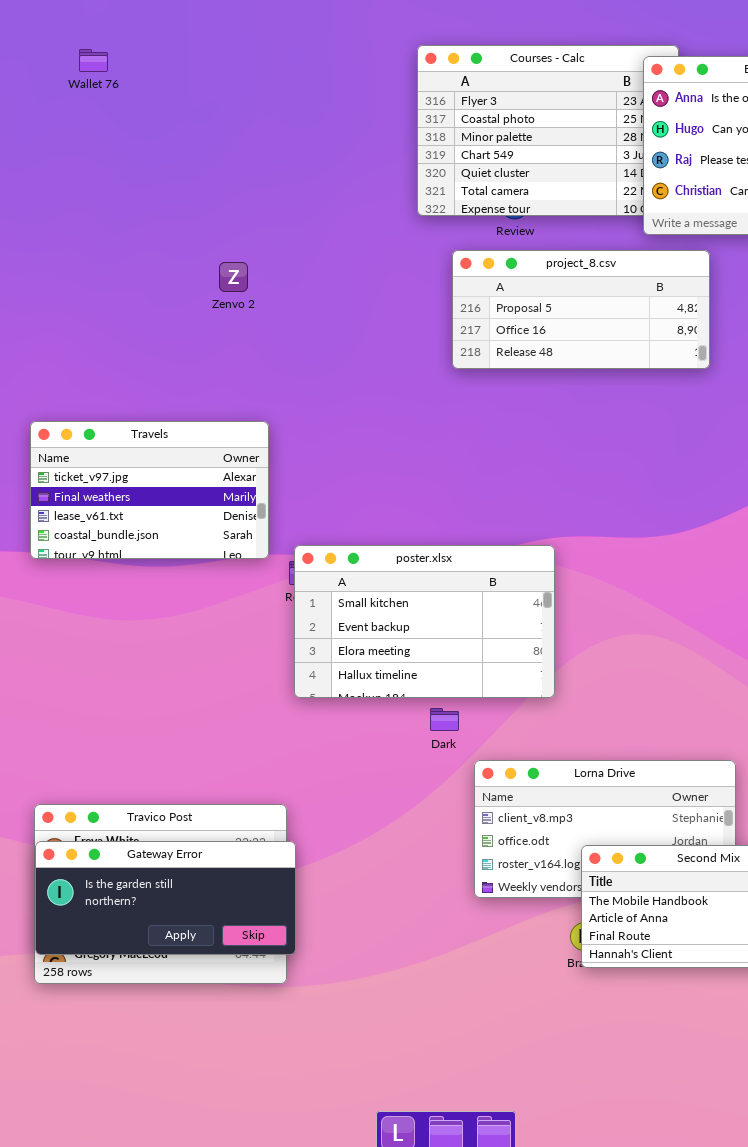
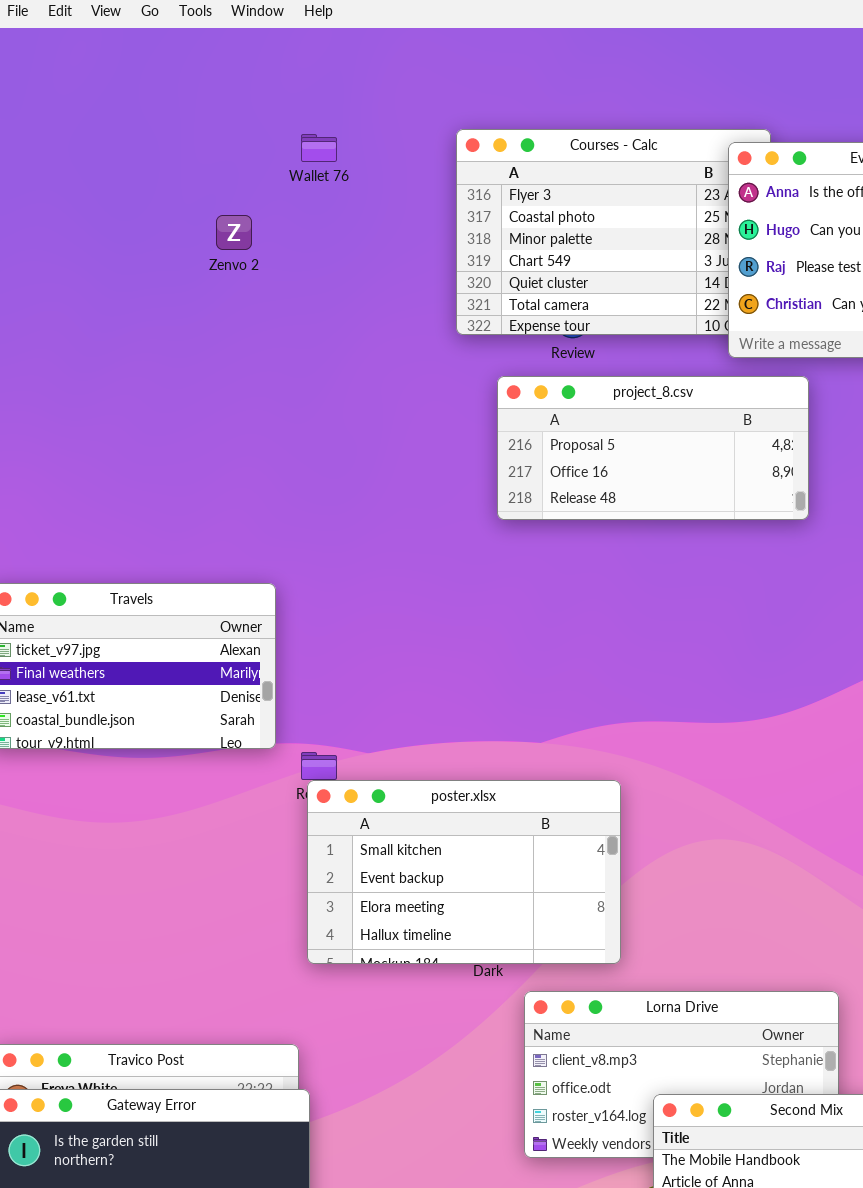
Wallet 76: [79,49,108,72] -> [301,134,337,162], moved
Zenvo 2: [219,262,248,292] -> [216,215,252,250], moved
poster.xlsx: [294,545,555,698] -> [307,780,621,964], moved

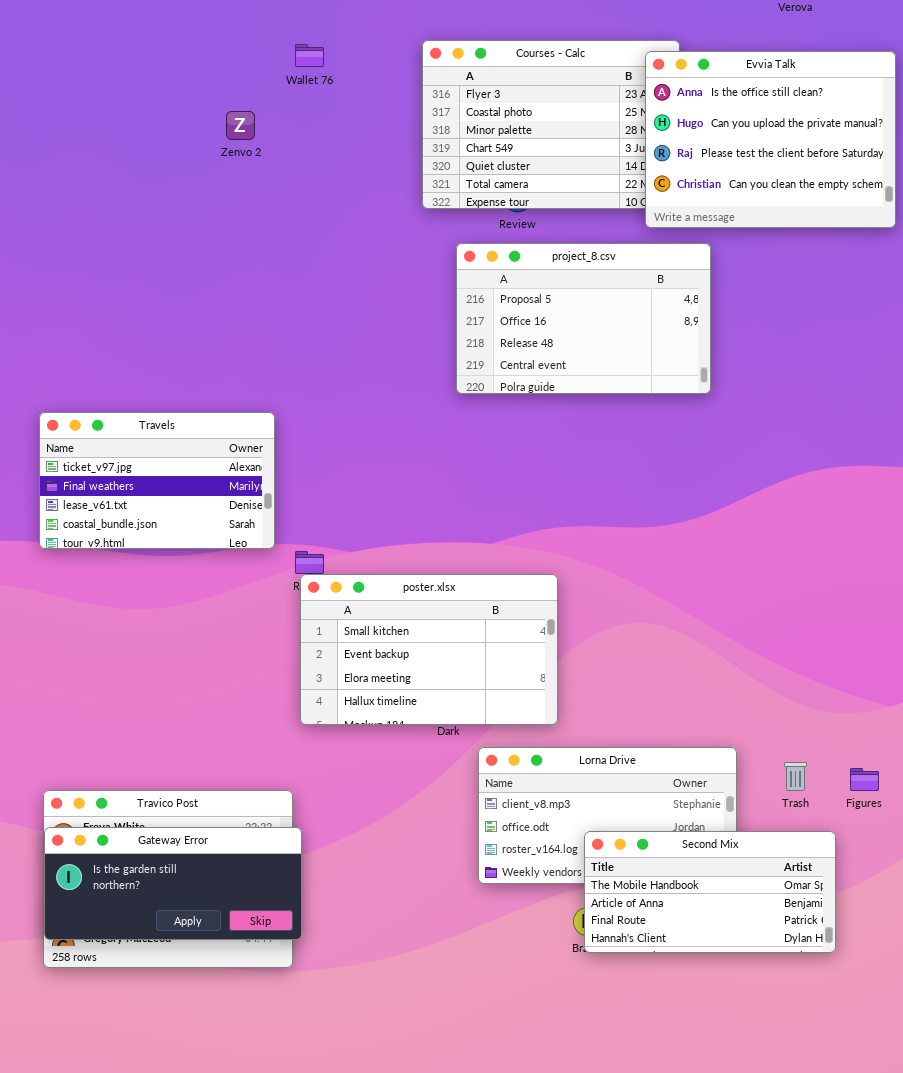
project_8.csv: [497,376,809,520] -> [456,243,711,394], resized

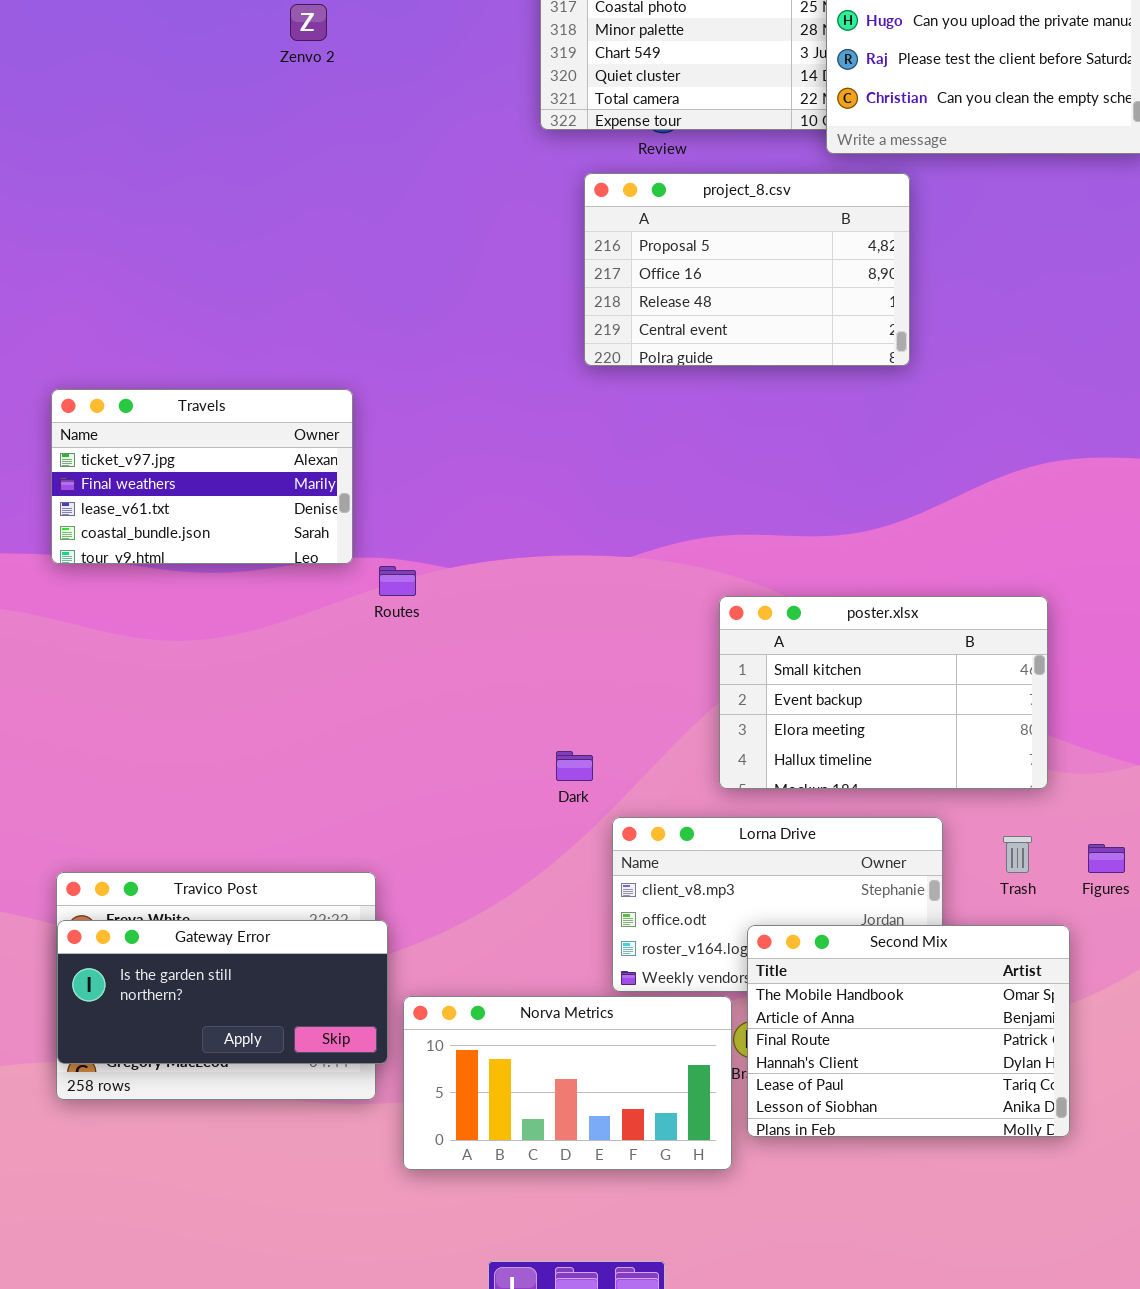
poster.xlsx: [300,574,558,725] -> [719,596,1048,789], moved
Second Mix: [584,831,836,953] -> [747,925,1070,1137], resized
Norva Metrics: none -> [403,996,732,1170], opened

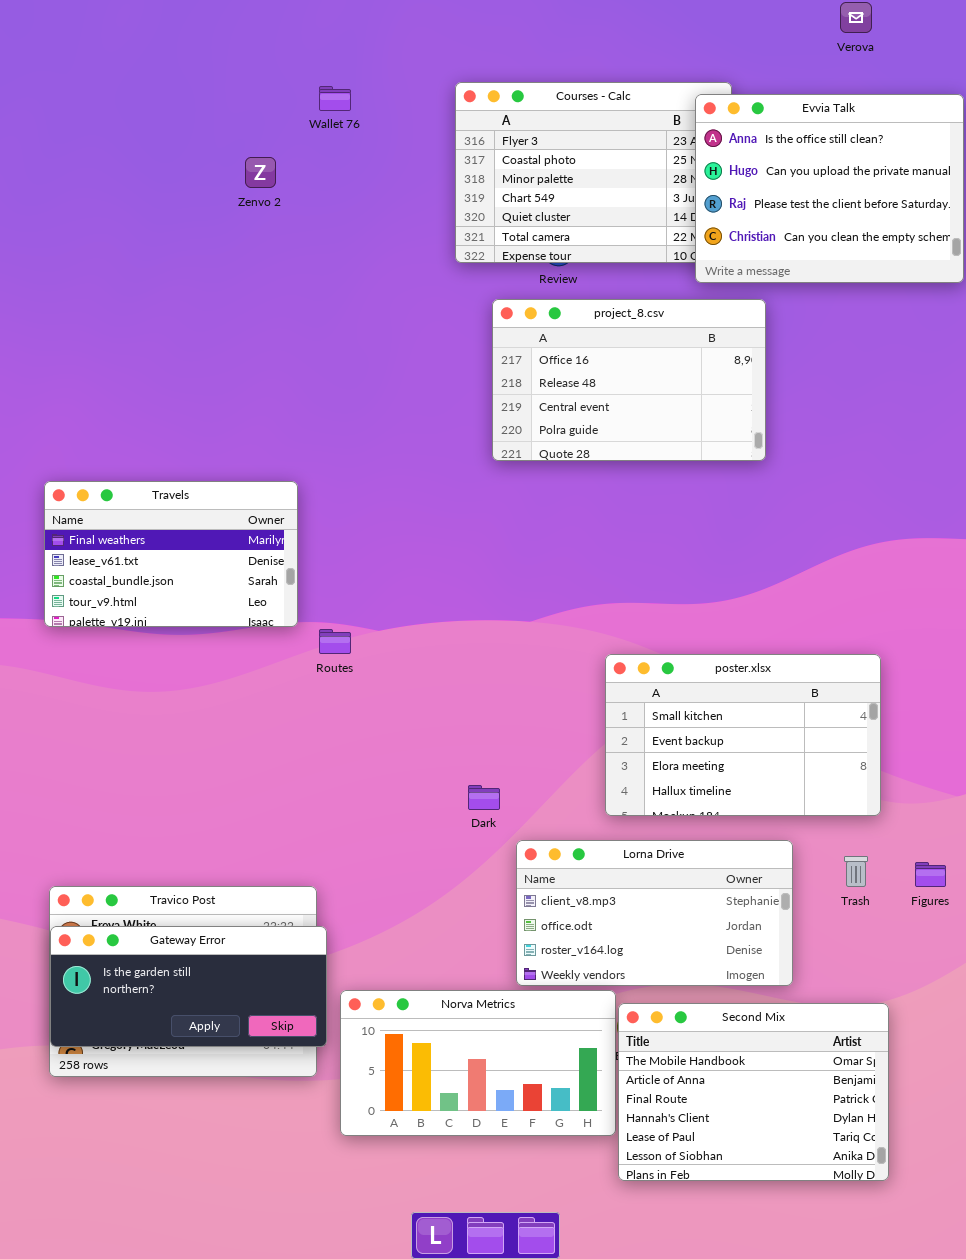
project_8.csv: [584,173,910,366] -> [492,299,766,461], scrolled down 1 row
Travels: [51,389,353,564] -> [44,481,298,627], scrolled down 1 row
Second Mix: [747,925,1070,1137] -> [618,1003,889,1181], moved

